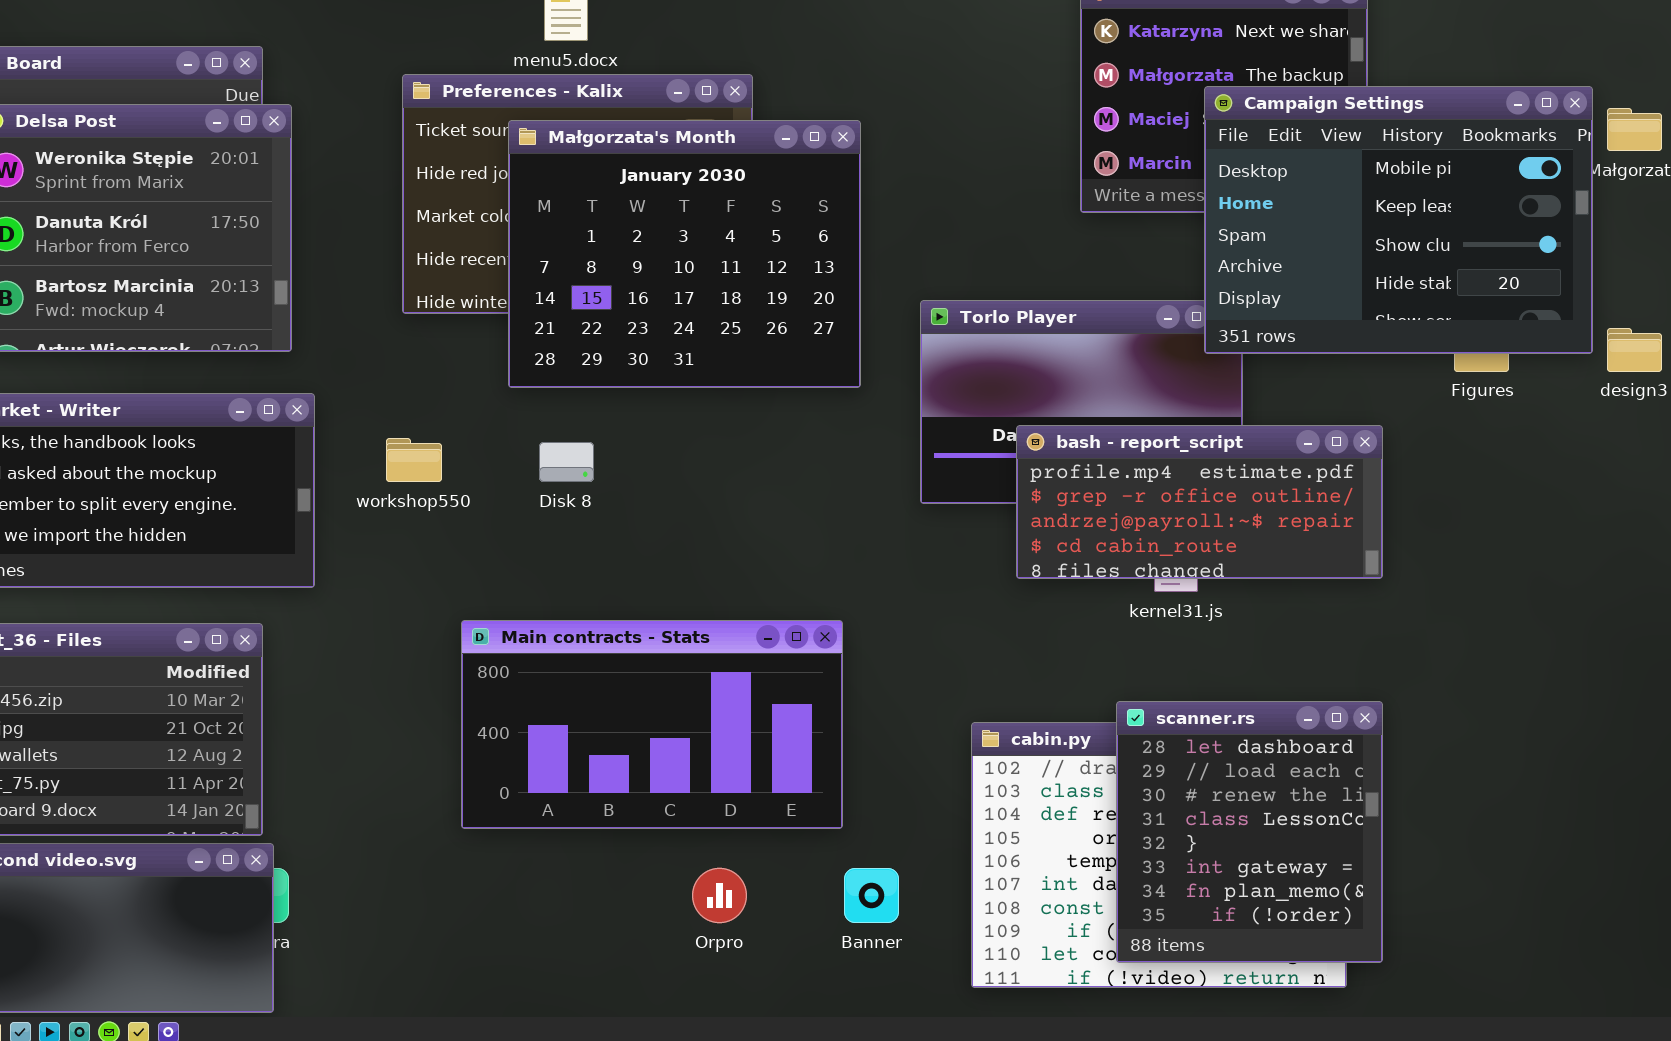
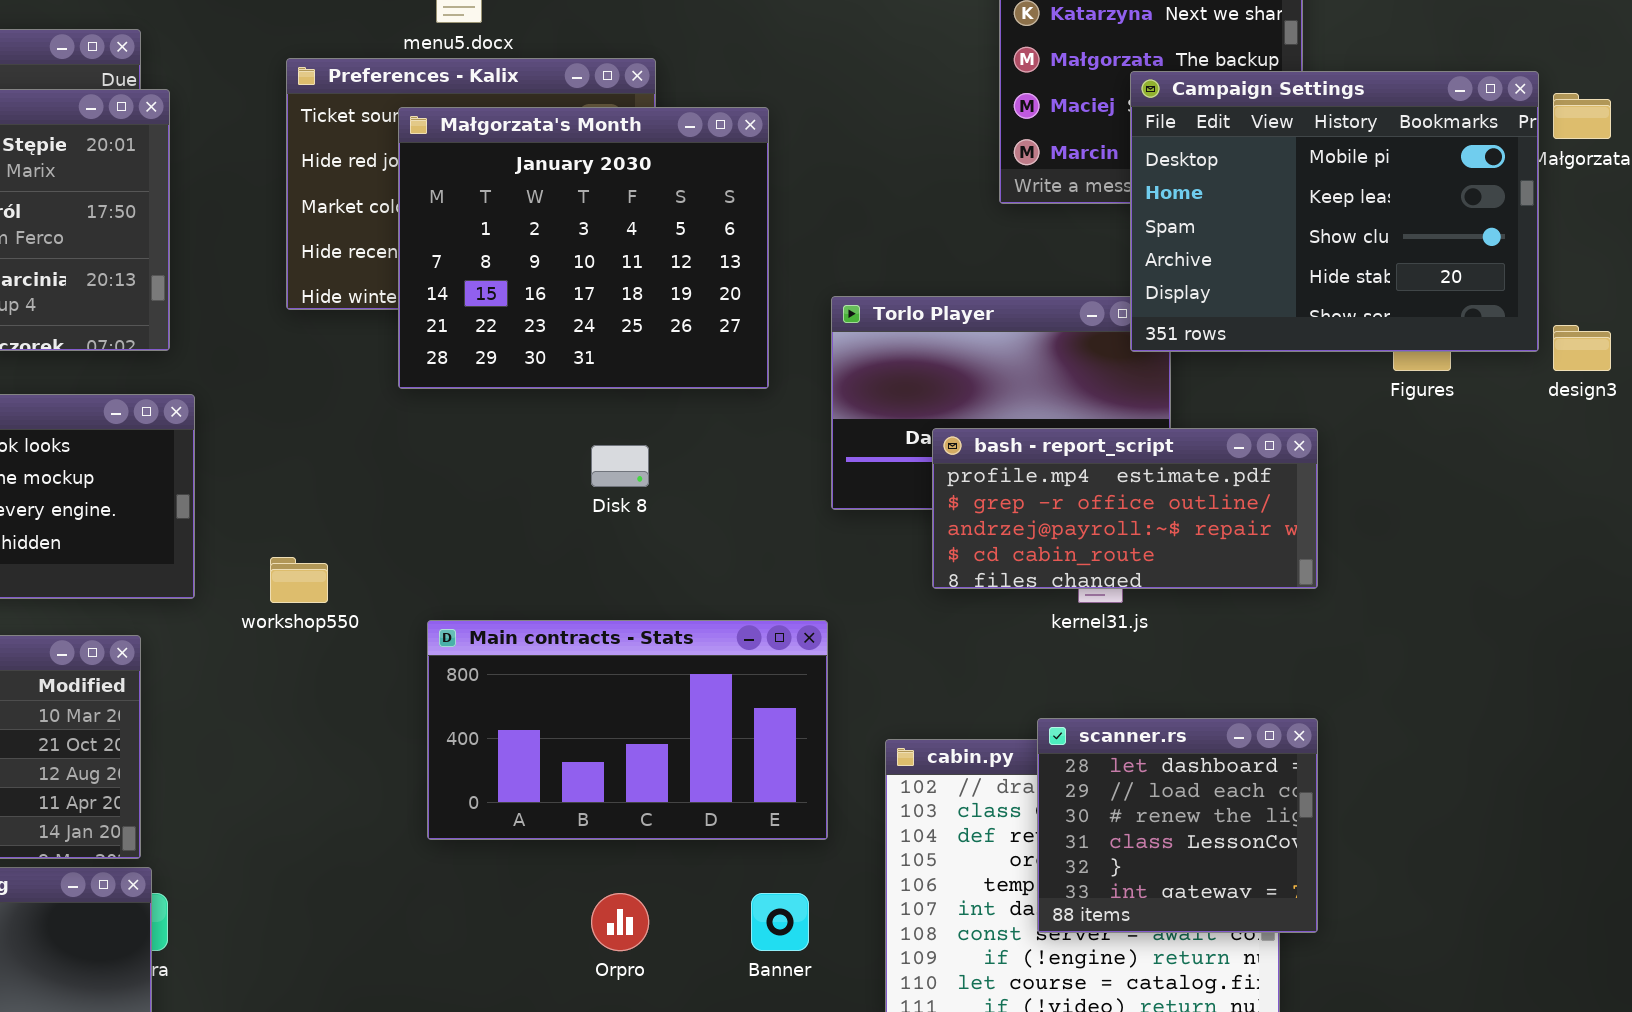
workshop550: [386,438,442,482] -> [270,557,328,603], moved
Disk 8: [539,442,594,482] -> [591,445,649,487], moved
Main contracts - Stats: [461,620,843,829] -> [427,620,828,840], moved
scanner.rs: [1116,701,1383,963] -> [1037,718,1318,933], resized

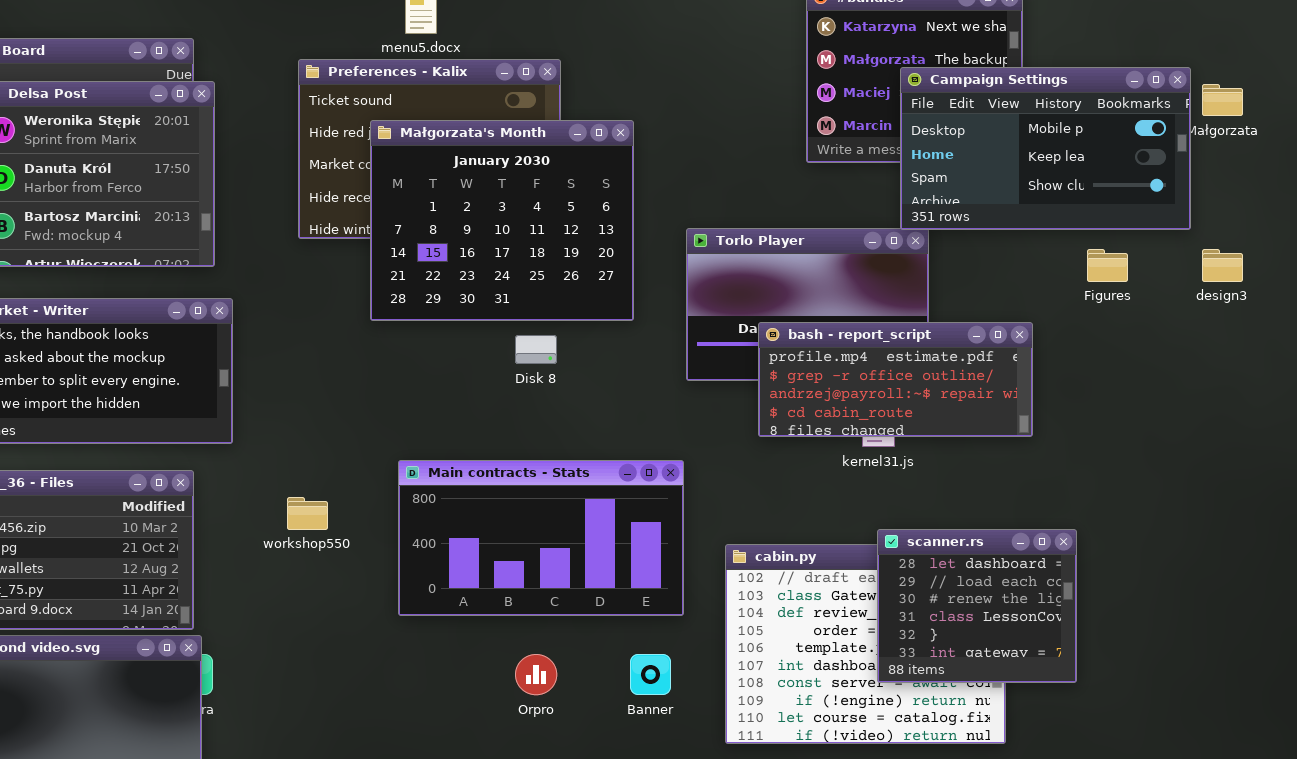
Campaign Settings: [1130,71,1539,352] -> [900,67,1191,230], resized
Małgorzata's Month: [398,107,769,389] -> [370,120,634,321], moved
workshop550: [270,557,328,603] -> [287,497,328,530], moved
scanner.rs: [1037,718,1318,933] -> [877,529,1077,683], moved

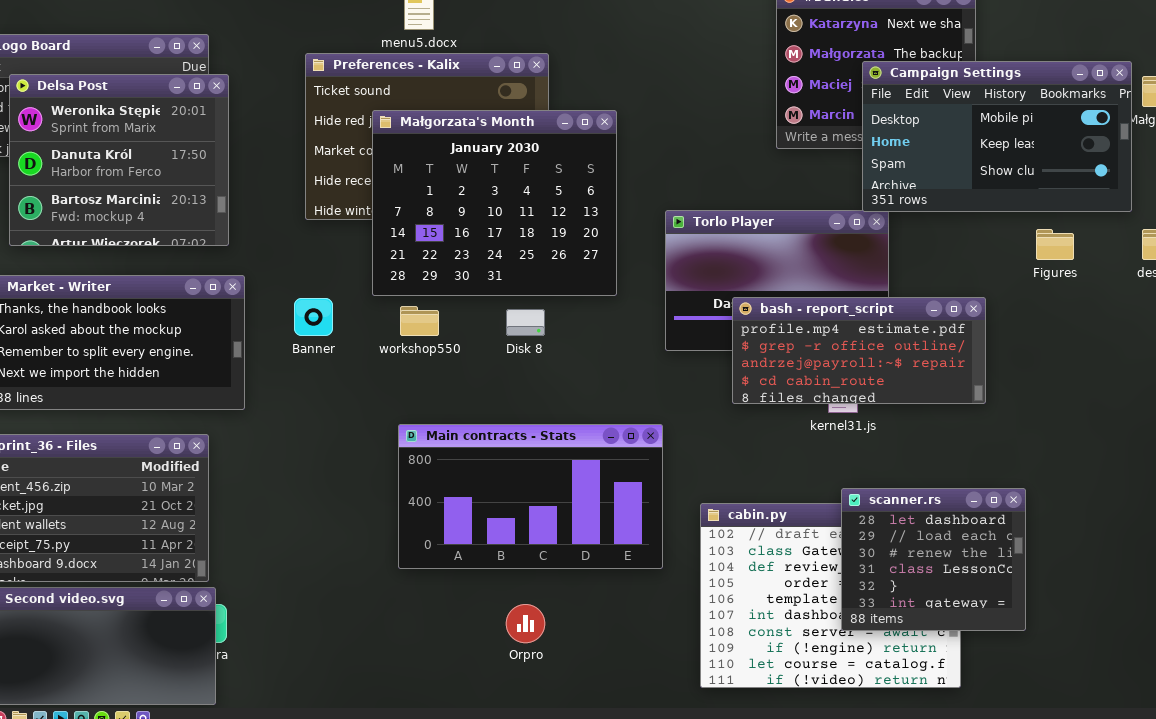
workshop550: [287,497,328,530] -> [400,306,439,336], moved
Banner: [630,654,671,695] -> [294,298,333,336], moved

